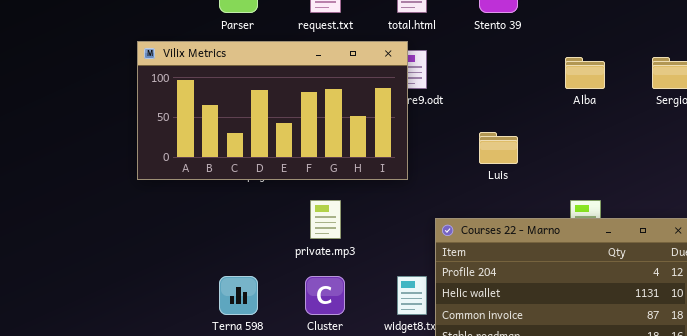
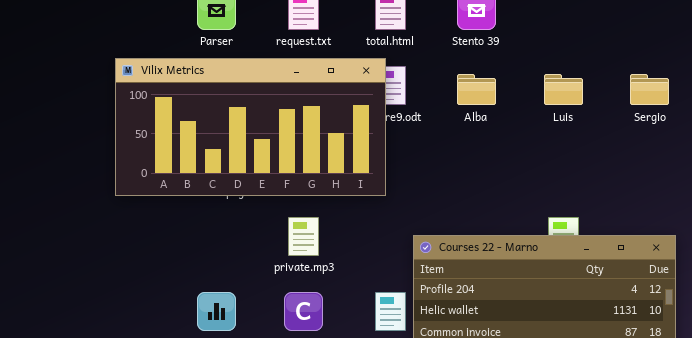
Alba: [565,57,605,89] -> [457,74,496,105], moved
Luis: [479,132,518,164] -> [544,74,583,105], moved

